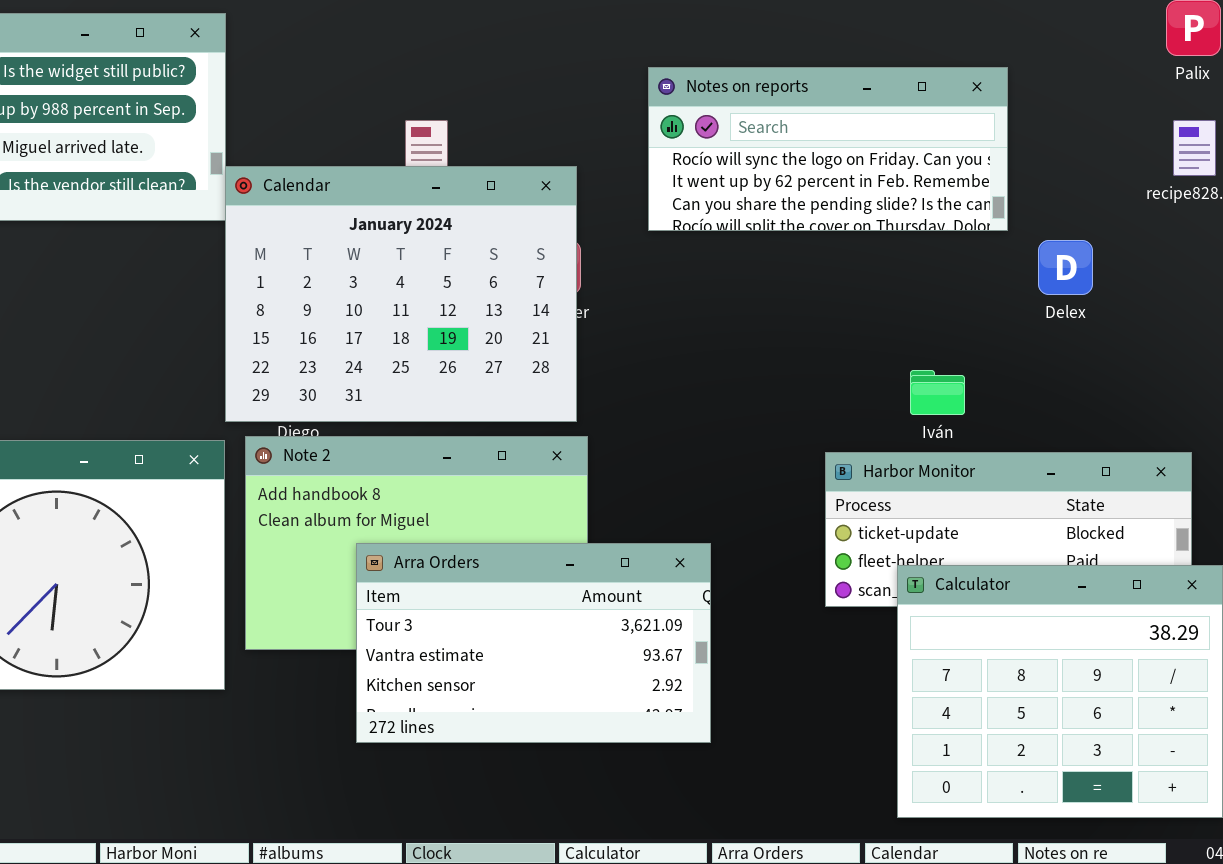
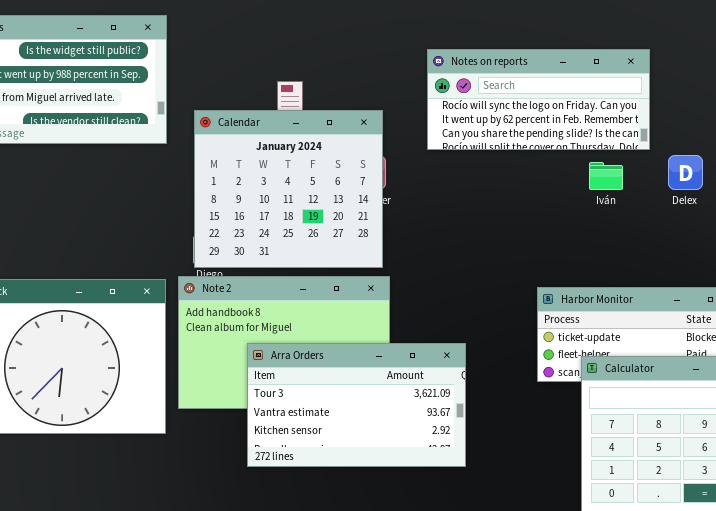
Calendar: [225,166,577,422] -> [194,110,383,268], resized
Iván: [910,370,965,415] -> [589,162,623,190], moved

